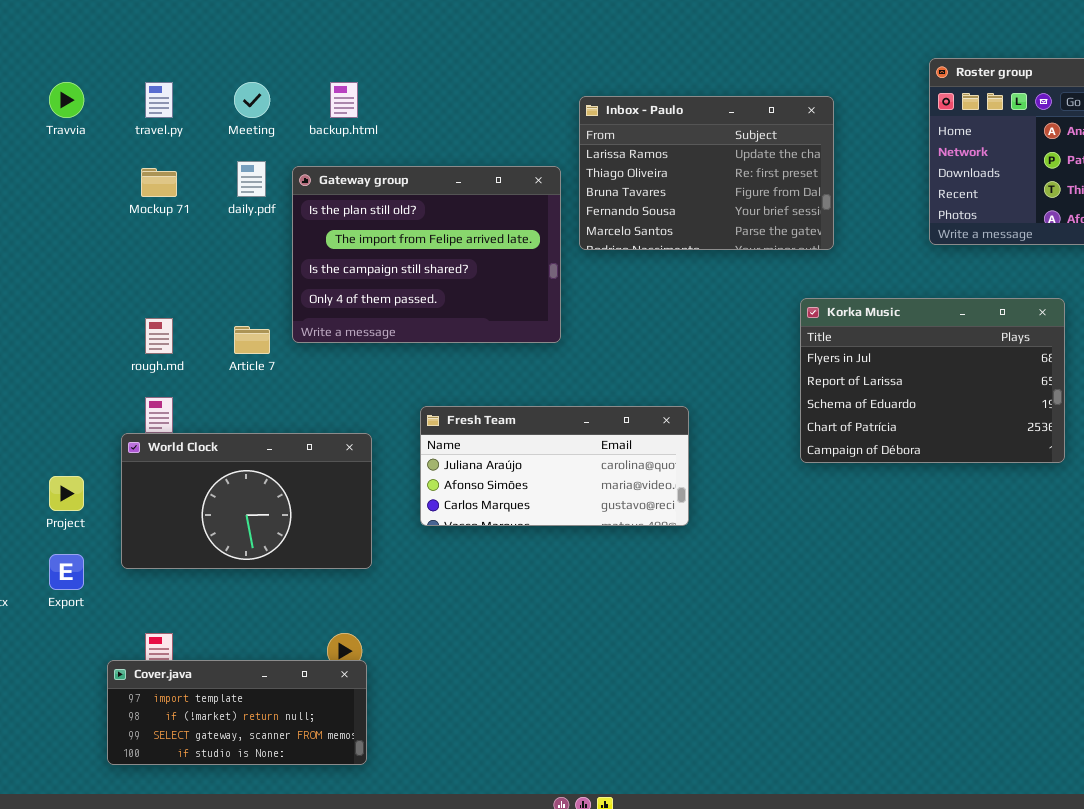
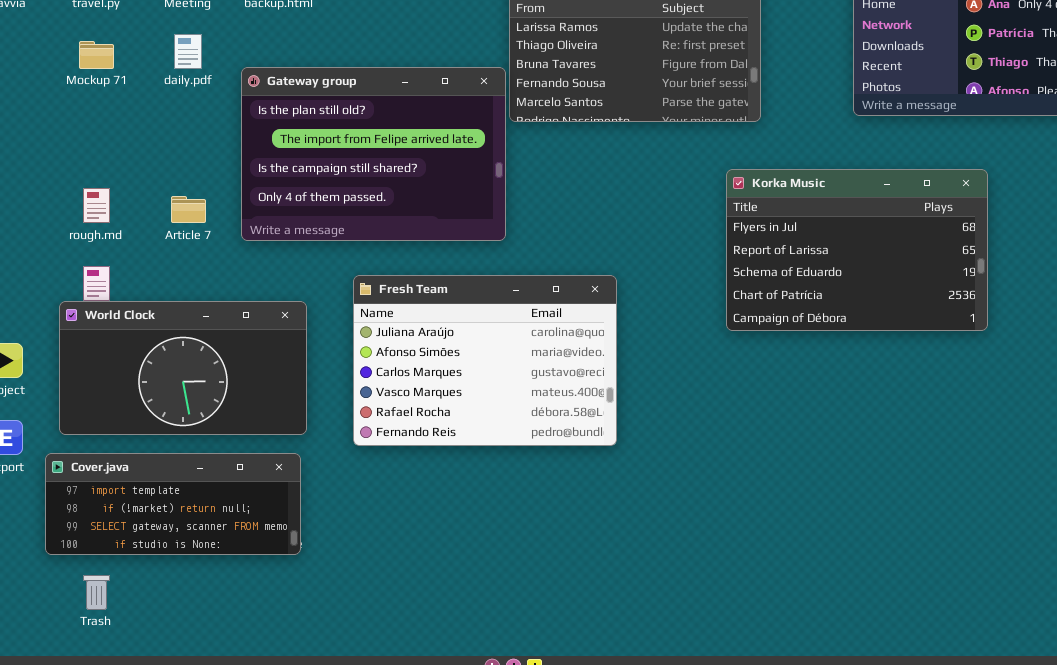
Gateway group: [292,166,561,343] -> [241,67,506,241], moved
Fresh Team: [420,406,689,526] -> [353,275,617,446], resized
Cover.java: [107,660,367,765] -> [45,453,301,555], moved

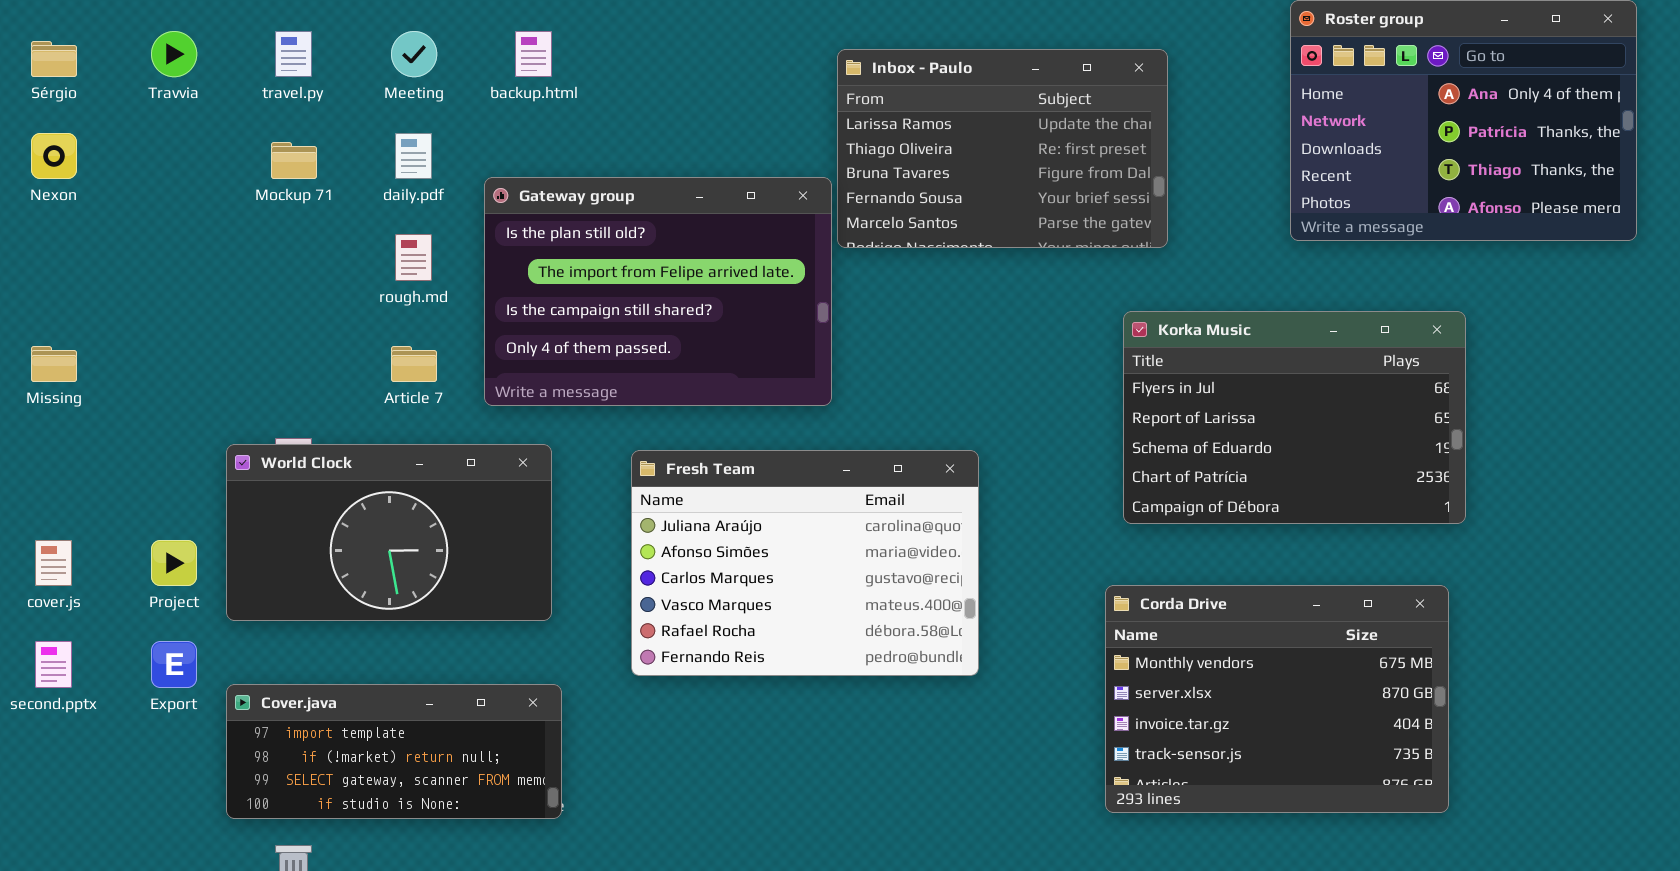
rough.md: [83,188,110,223] -> [395,234,432,281], moved
World Clock: [59,301,307,435] -> [226,444,552,621], moved
Corda Drive: none -> [1105,585,1449,813], opened

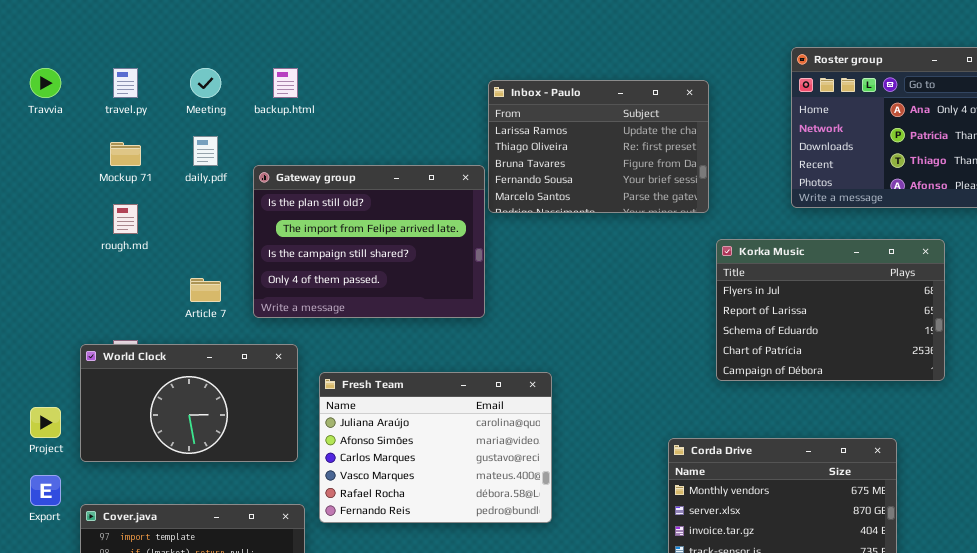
rough.md: [395,234,432,281] -> [113,204,138,234], moved
Korka Music: [1123,311,1466,524] -> [716,239,945,381], moved
Fresh Team: [631,450,979,676] -> [319,372,552,523], moved

